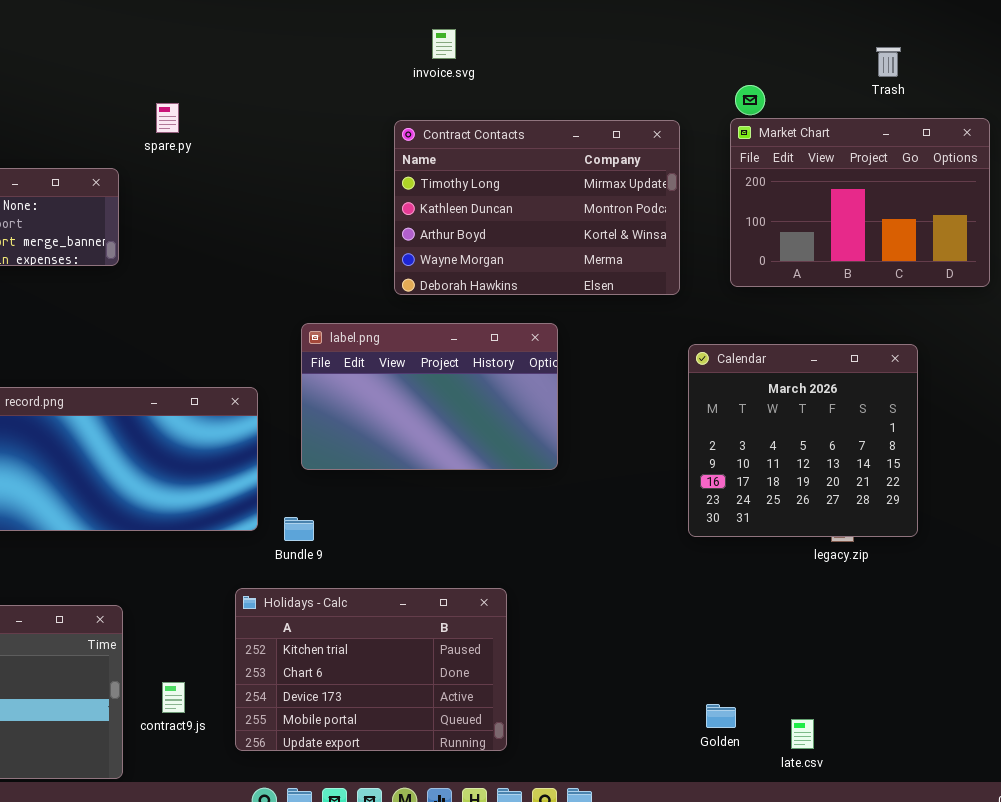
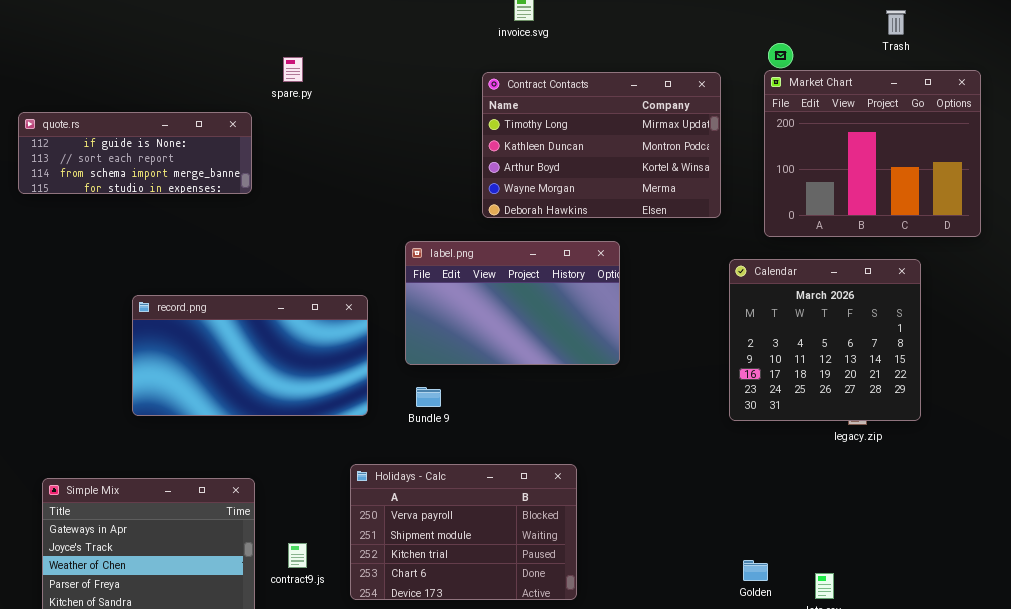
Market Chart: [730,118,990,287] -> [764,70,981,237], resized
Bundle 9: [284,517,314,541] -> [416,387,441,407], moved
Holidays - Calc: [235,588,507,751] -> [350,464,577,600], scrolled up 2 rows

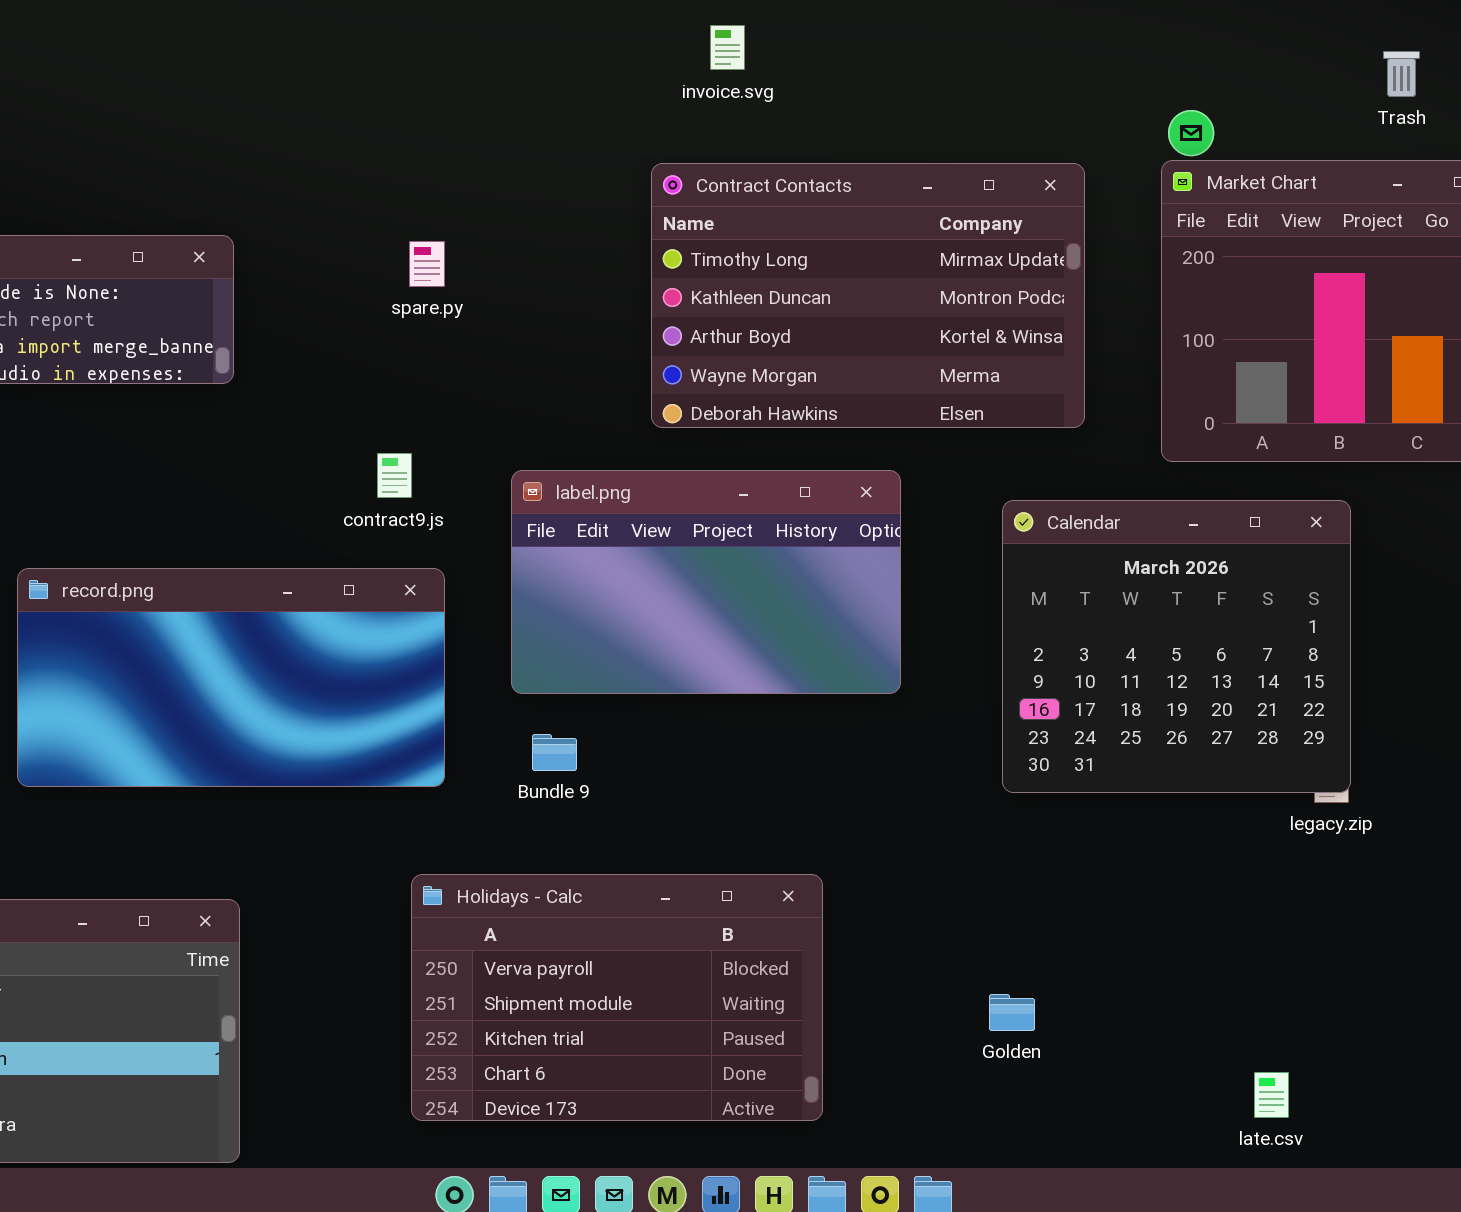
spare.py: [283,57,303,82] -> [409,241,445,287], moved
Calendar: [729,259,921,421] -> [1002,500,1351,793], moved
contract9.js: [288,543,307,568] -> [377,453,412,498], moved
Golden: [743,560,768,581] -> [989,994,1035,1031], moved

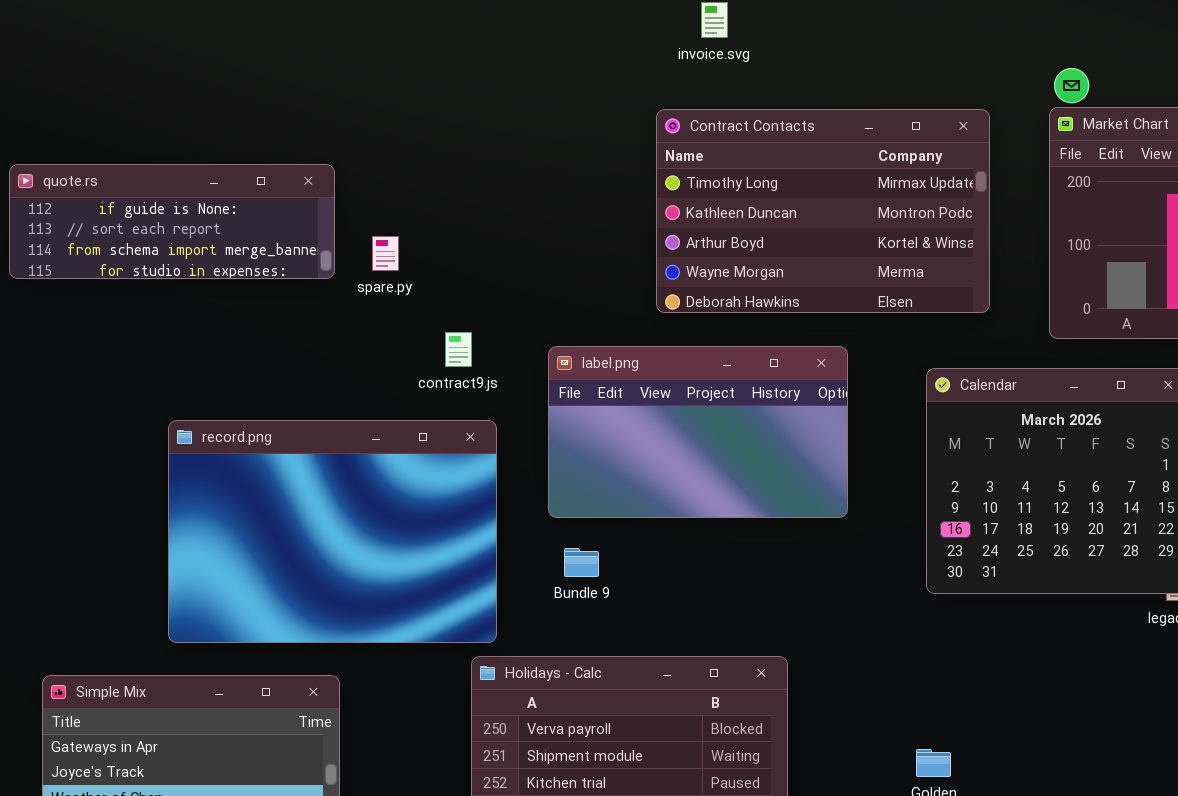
spare.py: [409,241,445,287] -> [372,236,399,271], moved
record.png: [17,568,445,787] -> [168,420,497,643], resized

